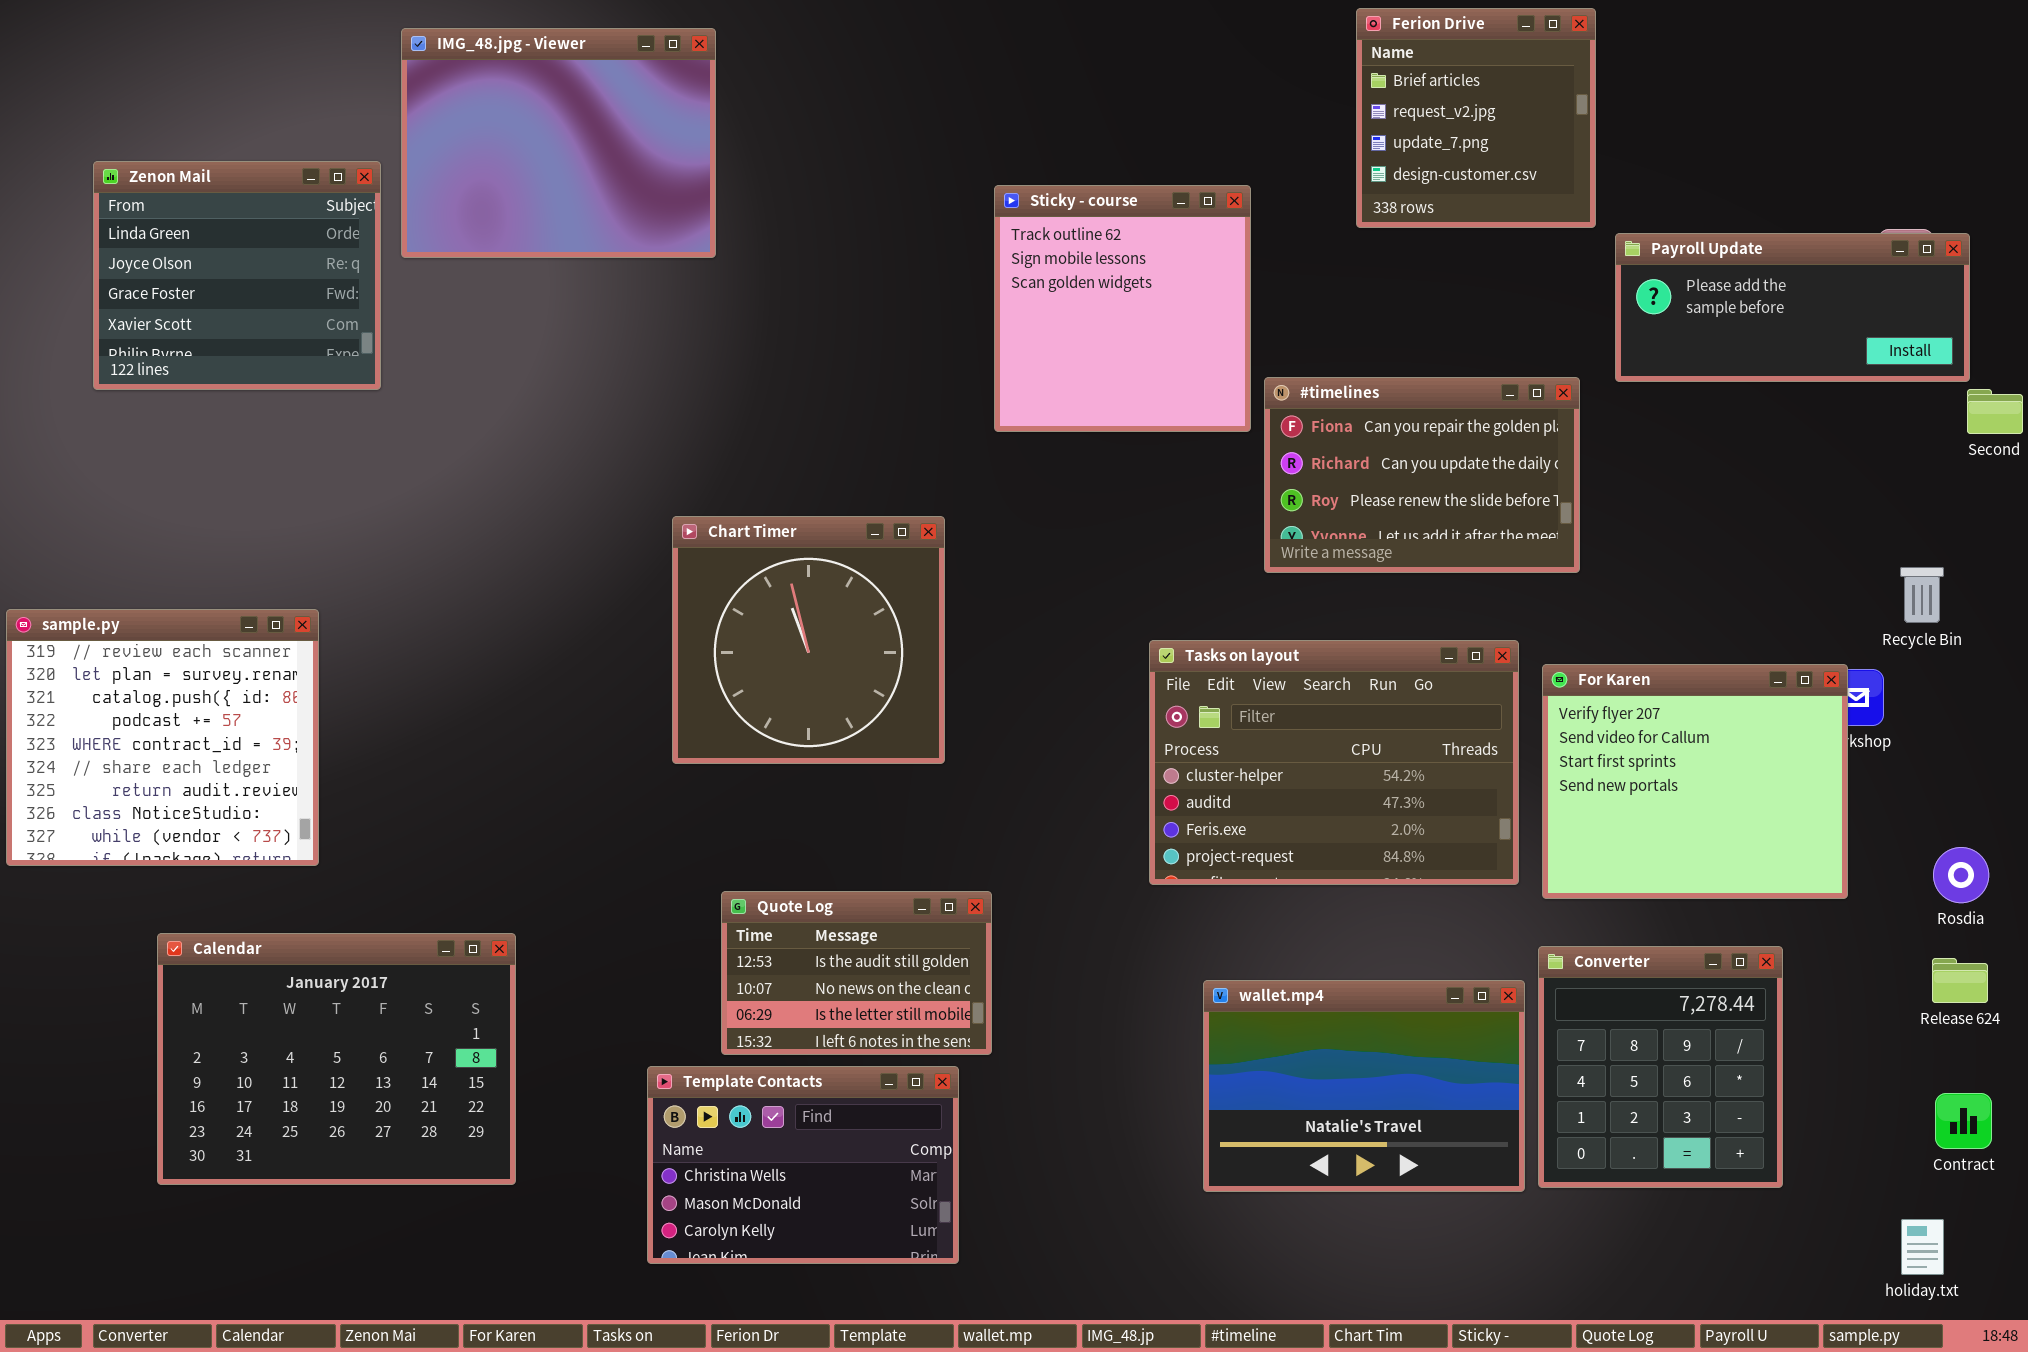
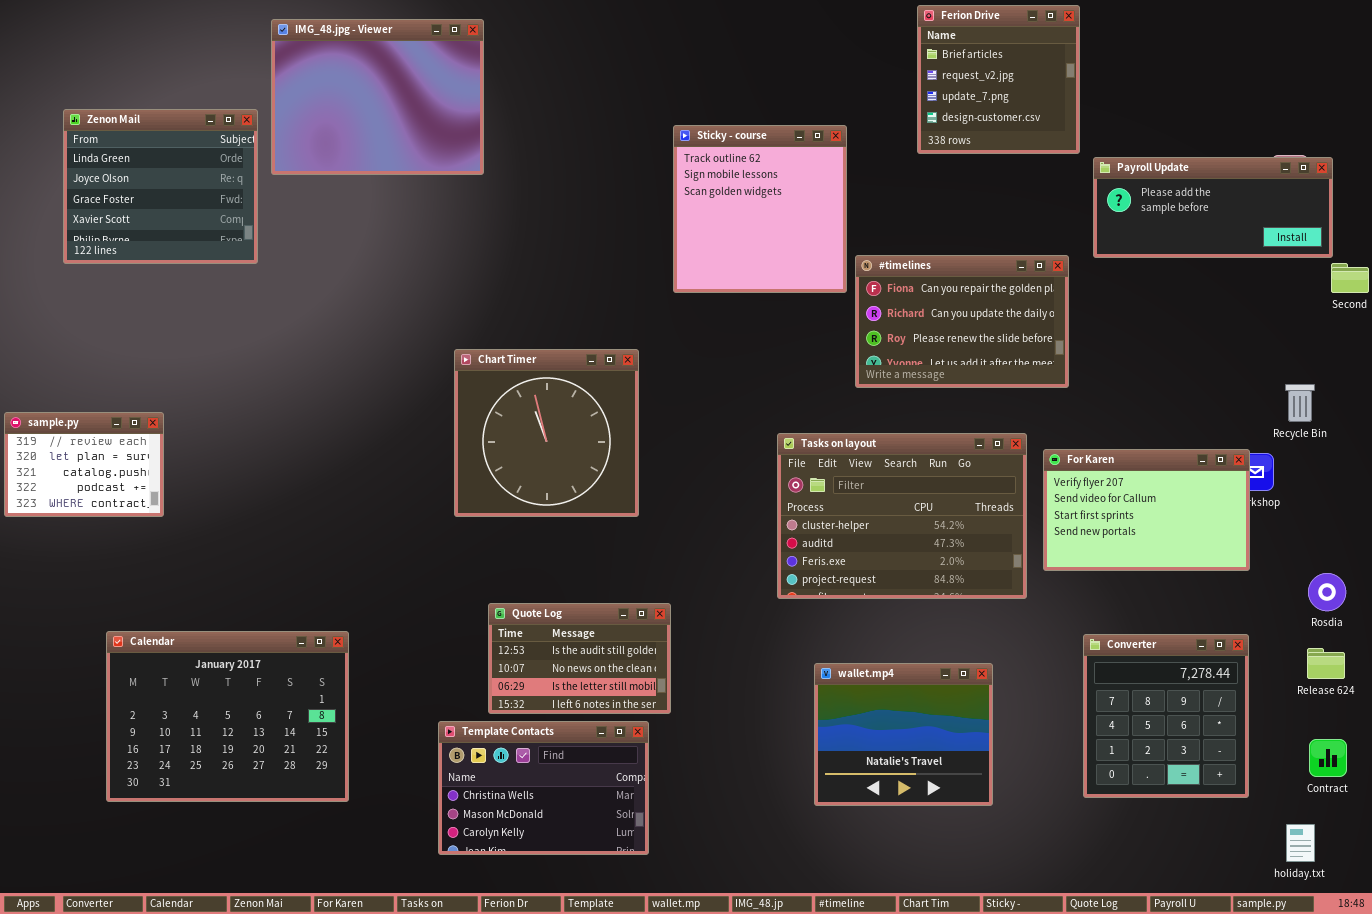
sample.py: [6,609,319,866] -> [4,412,164,517], resized
For Karen: [1542,664,1848,899] -> [1043,449,1250,571], resized
Converter: [1538,946,1783,1188] -> [1083,634,1249,798], moved
wallet.mp4: [1203,980,1525,1192] -> [814,663,993,806], resized

